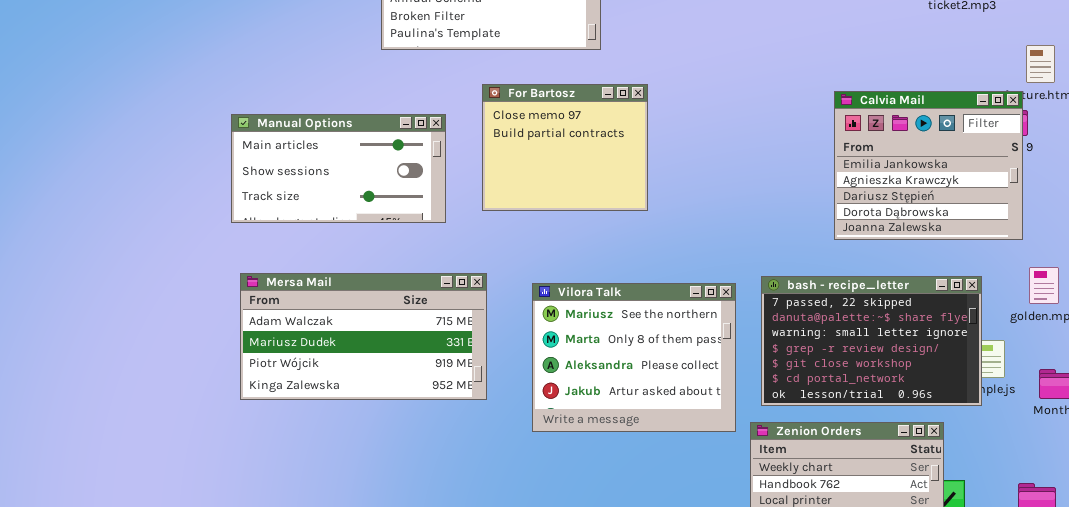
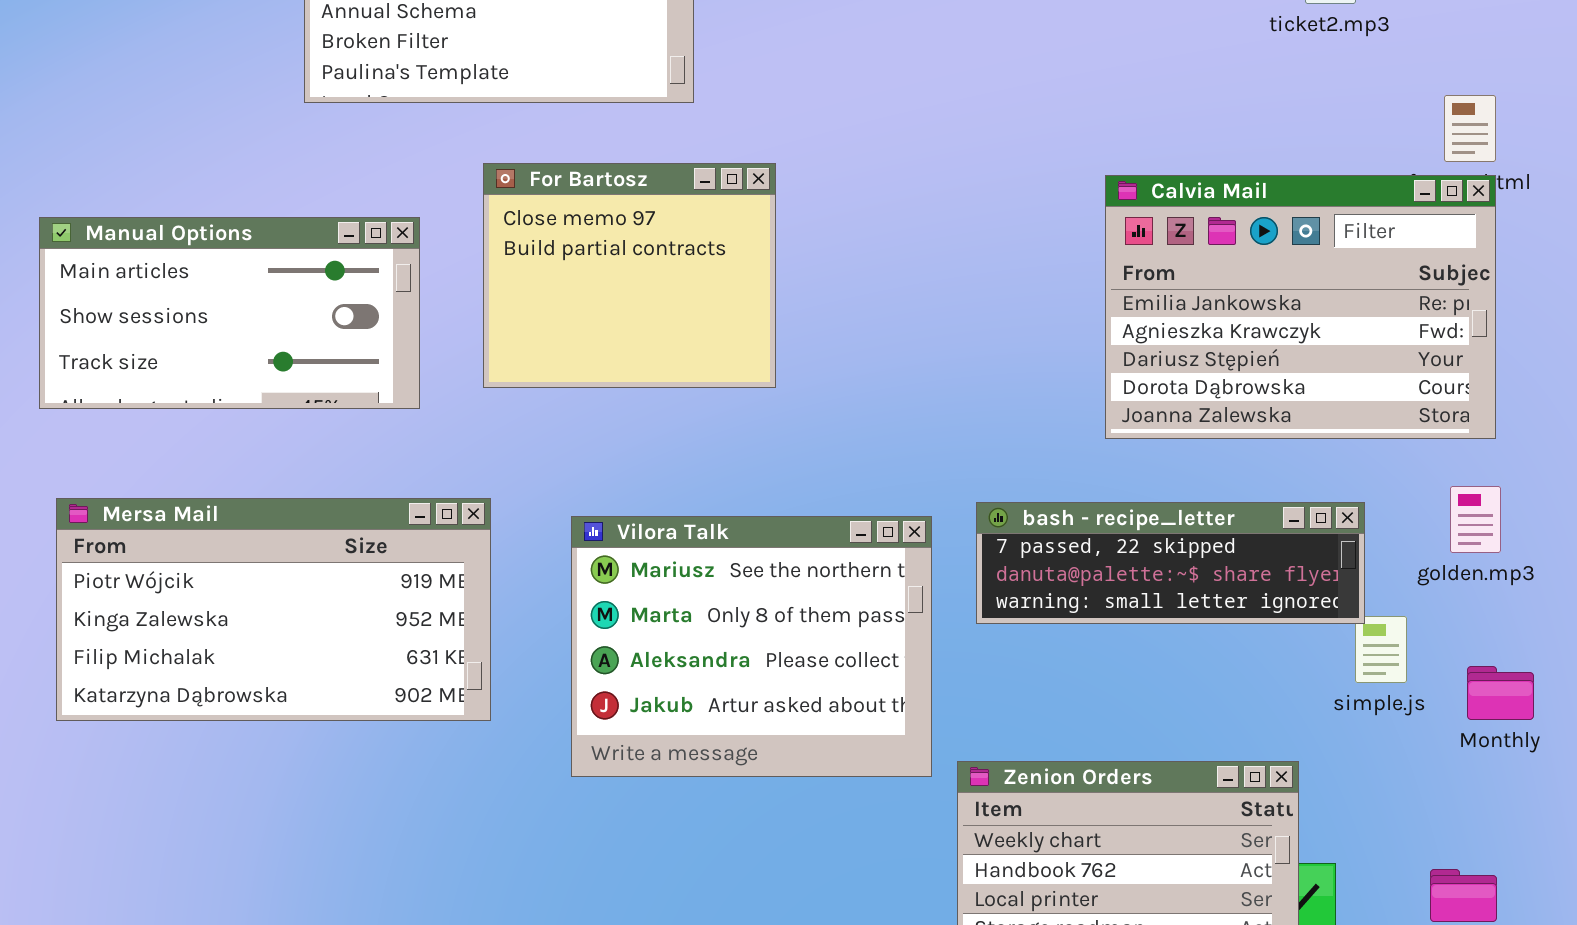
Calvia Mail: [834,91,1023,240] -> [1105,175,1496,439], resized
Mersa Mail: [240,273,487,400] -> [56,498,491,721], scrolled down 2 rows
bash - recipe_letter: [761,276,982,406] -> [976,502,1365,624], resized

